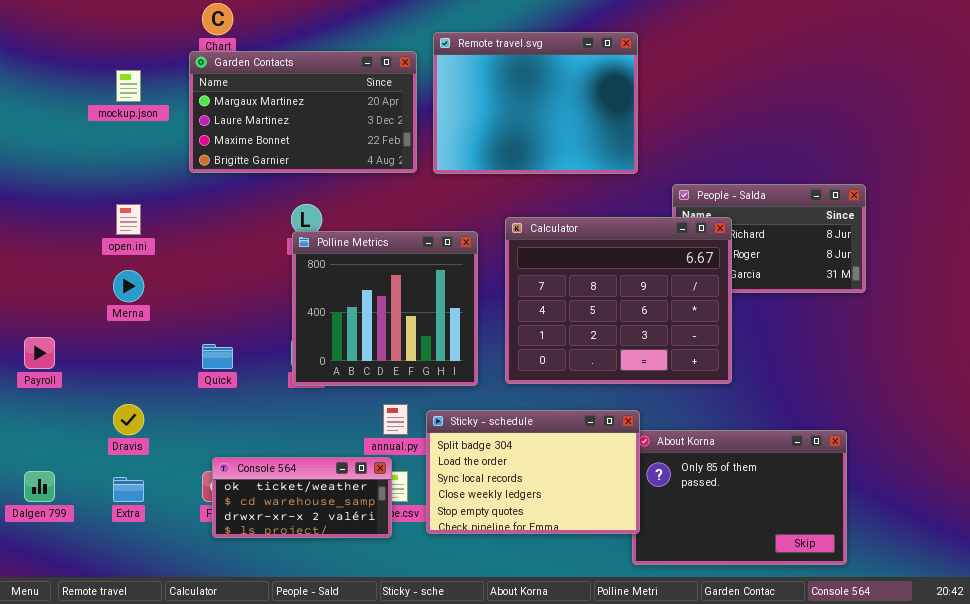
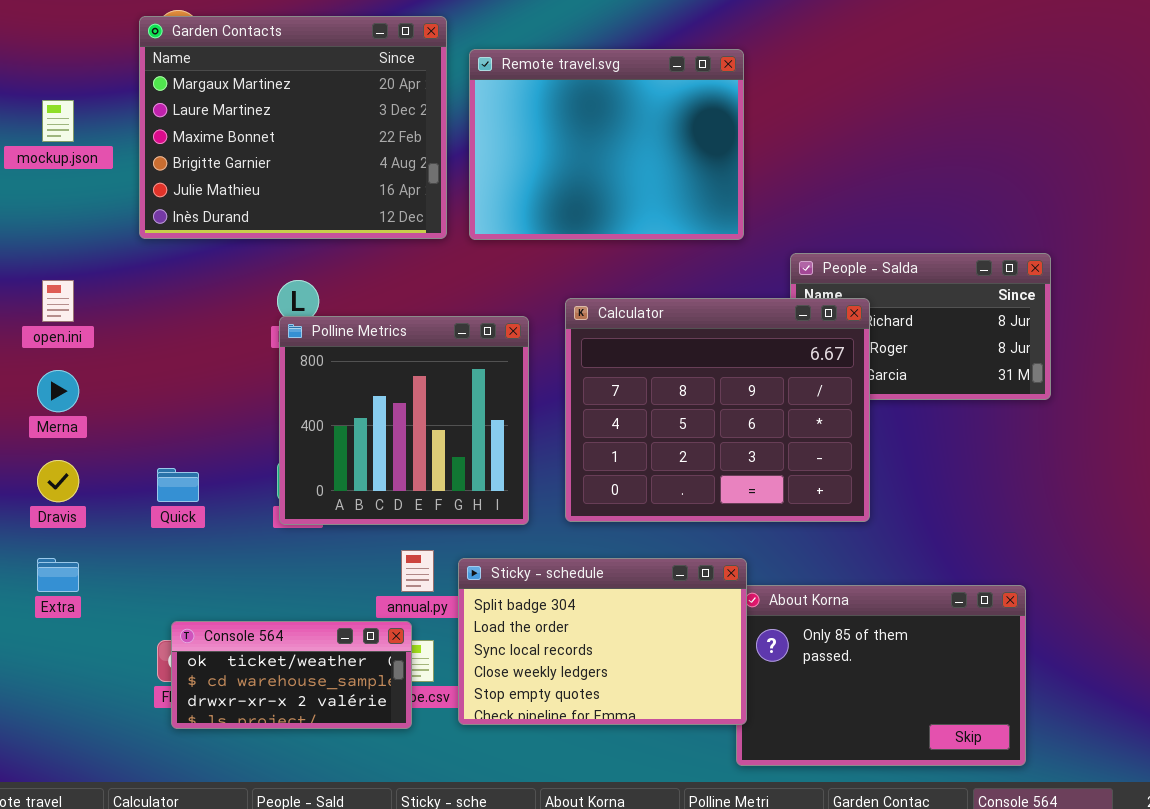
Garden Contacts: [189,51,417,173] -> [139,16,447,239], resized
Dravis: [113,404,144,435] -> [37,460,79,502], moved
Extra: [113,477,144,502] -> [37,558,79,592], moved

